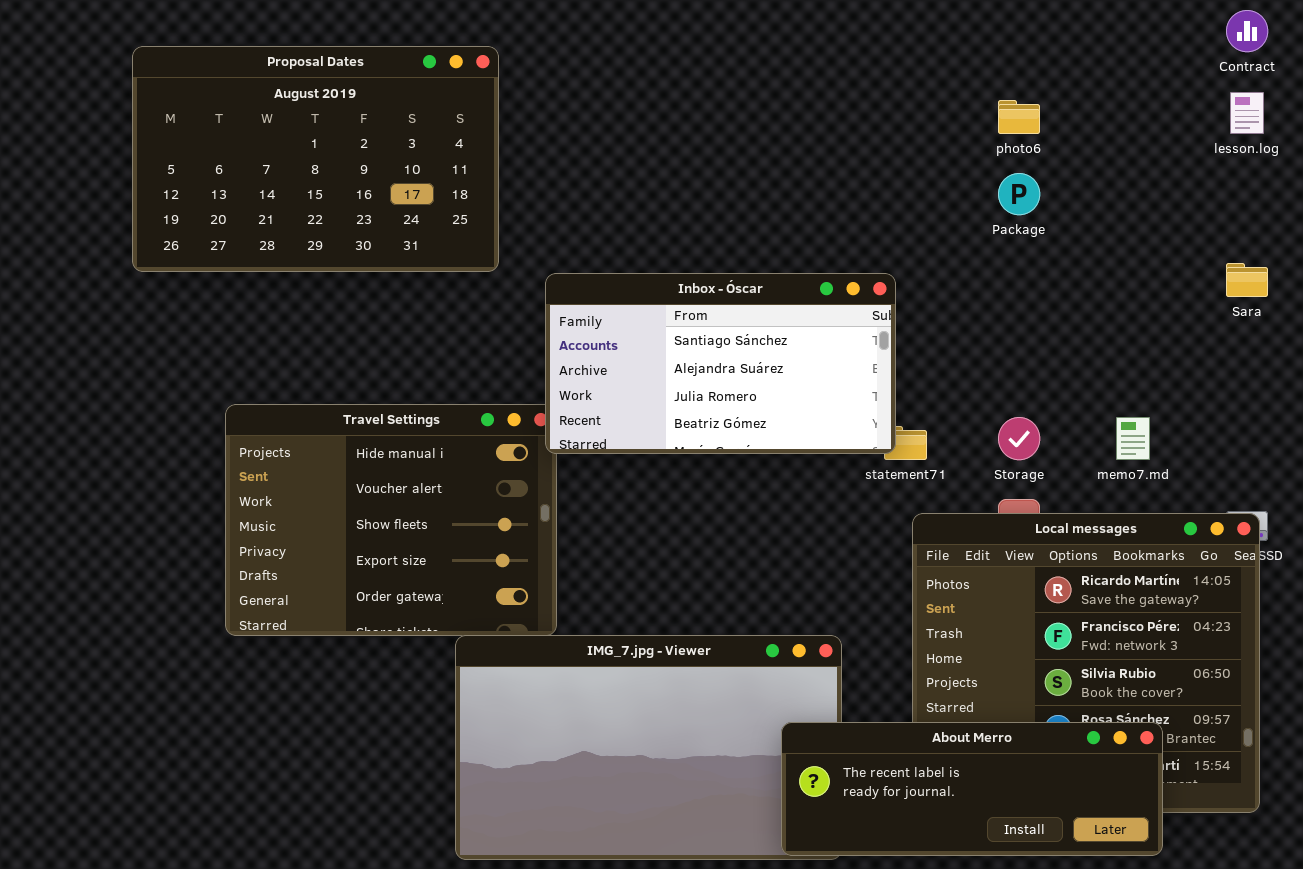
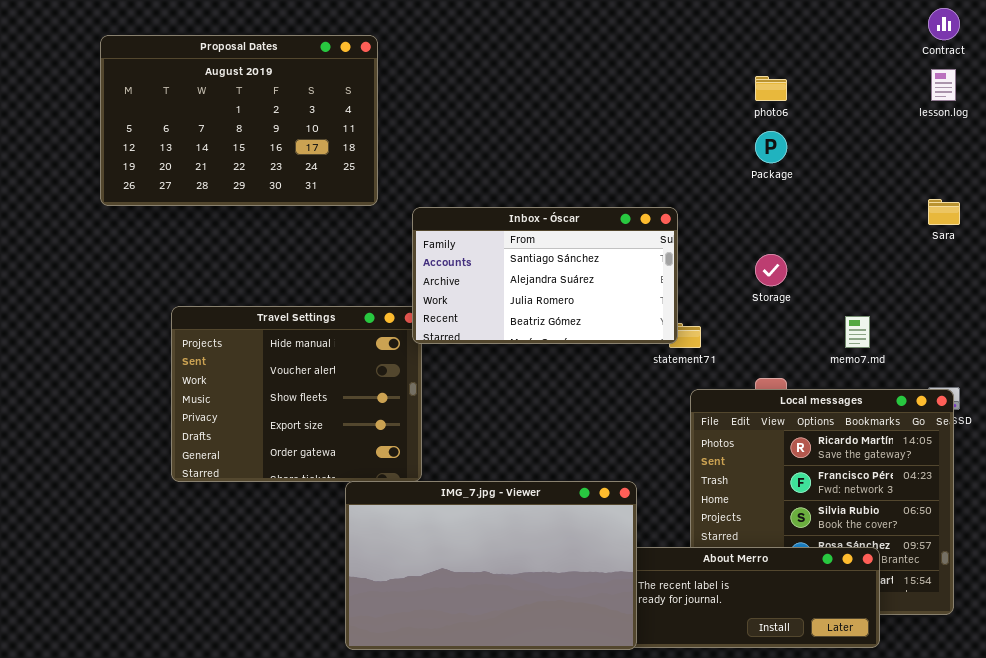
Storage: [998,417,1040,460] -> [755,254,787,286], moved
IMG_7.jpg - Viewer: [455,635,842,860] -> [345,481,637,650], raised

